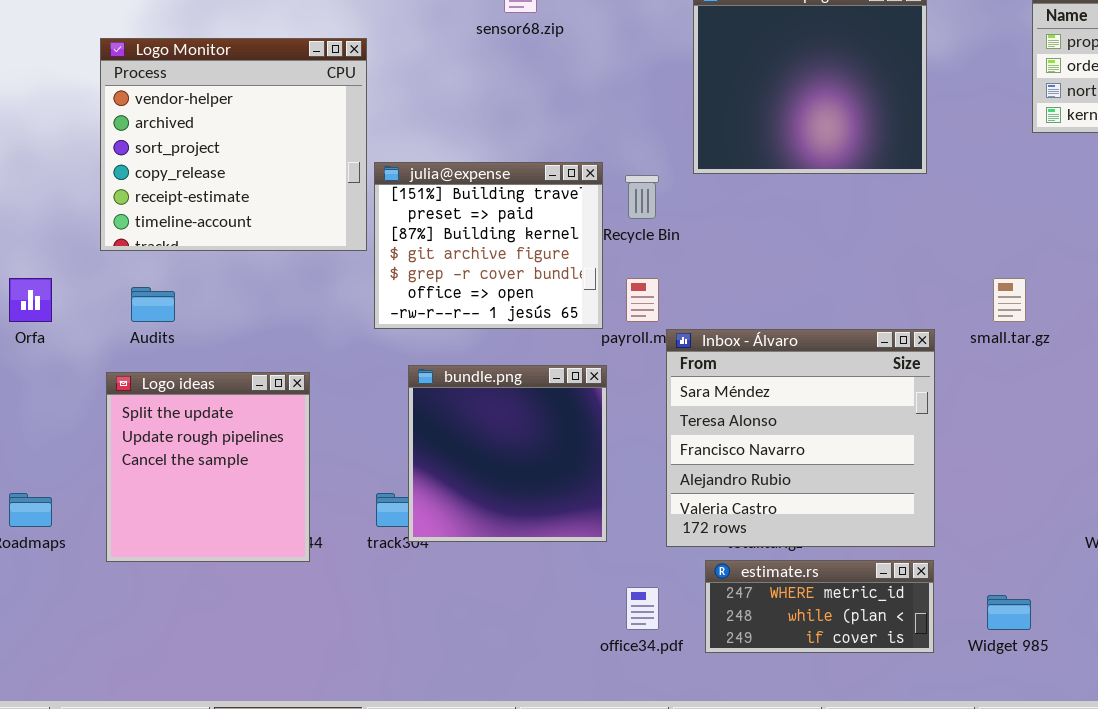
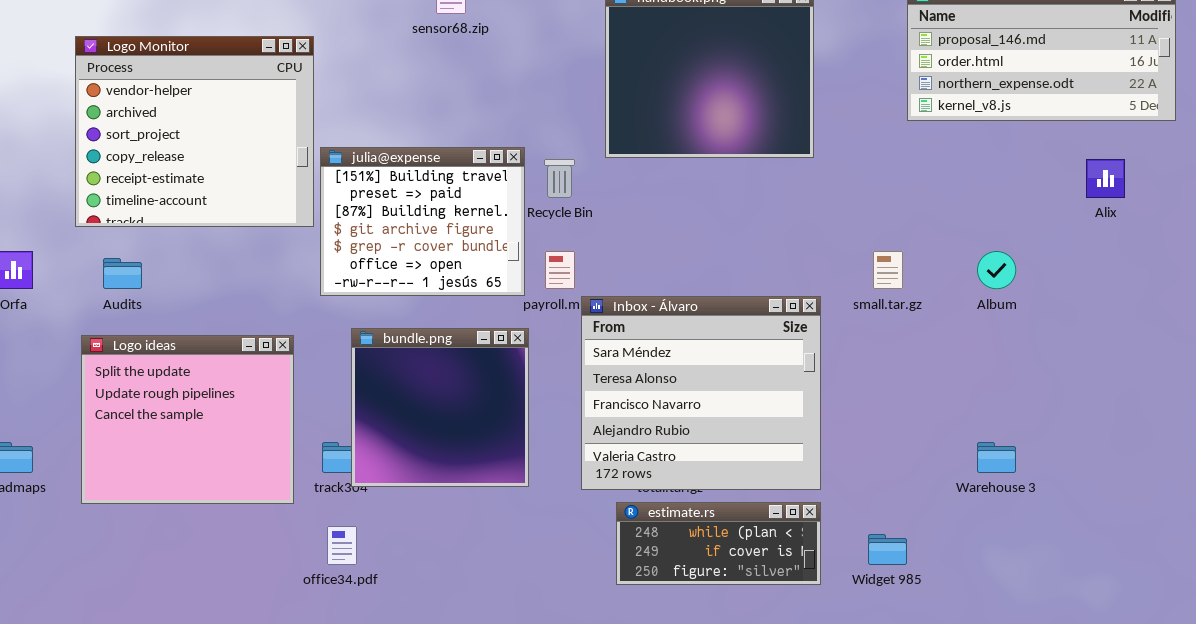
Logo ideas: [106,372,310,562] -> [81,335,294,504], resized
estimate.rs: [705,560,934,653] -> [616,502,821,585], scrolled down 1 row
office34.pdf: [626,587,659,630] -> [327,526,357,565], moved

